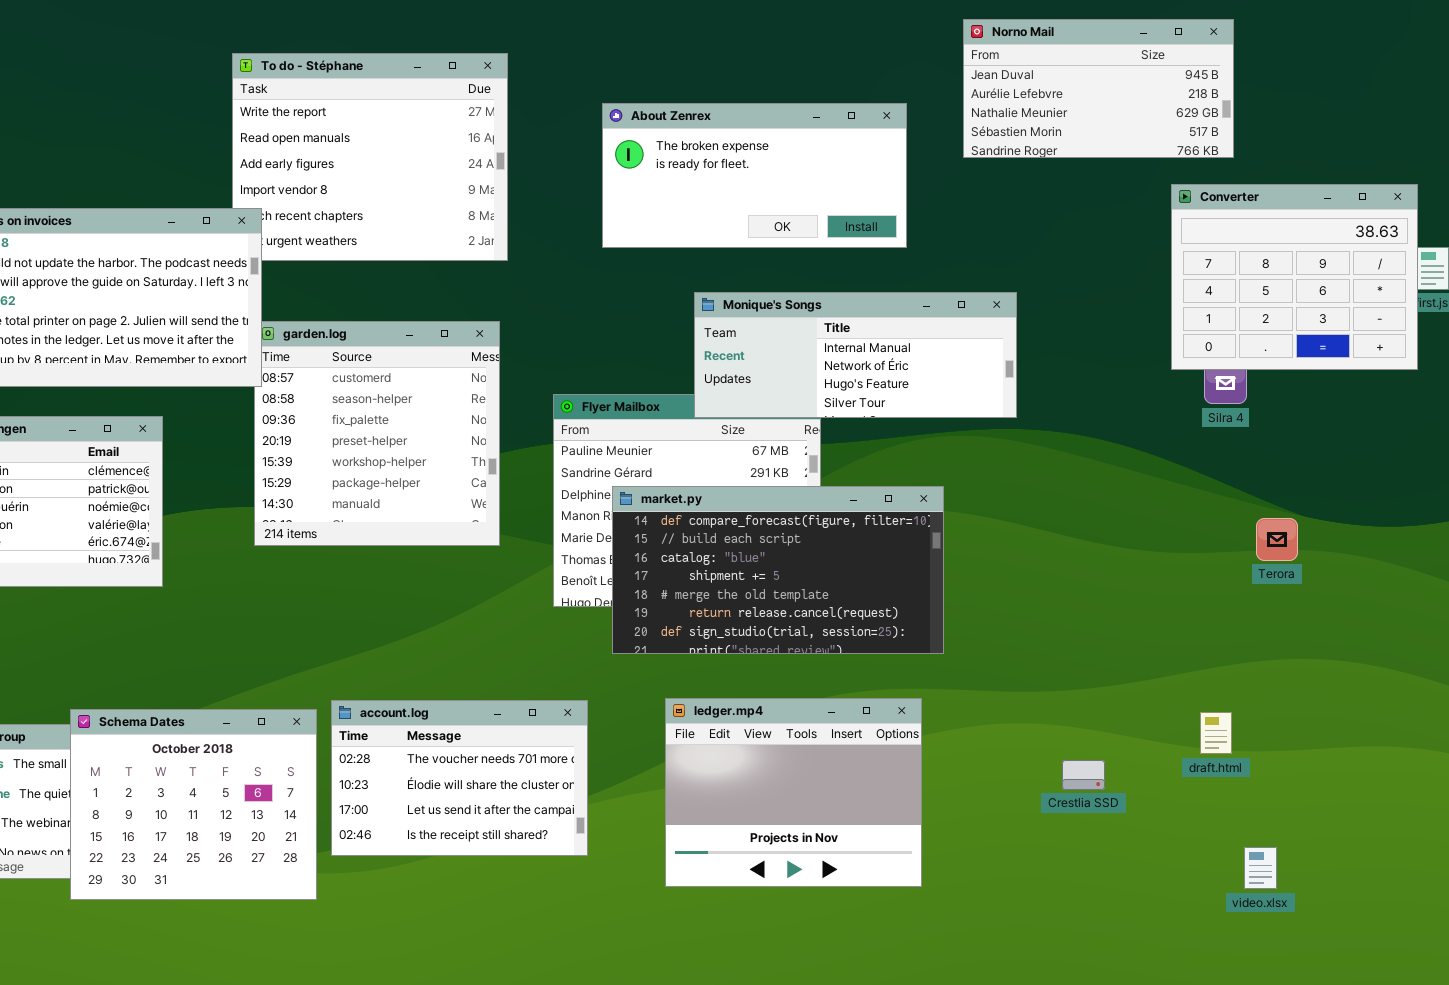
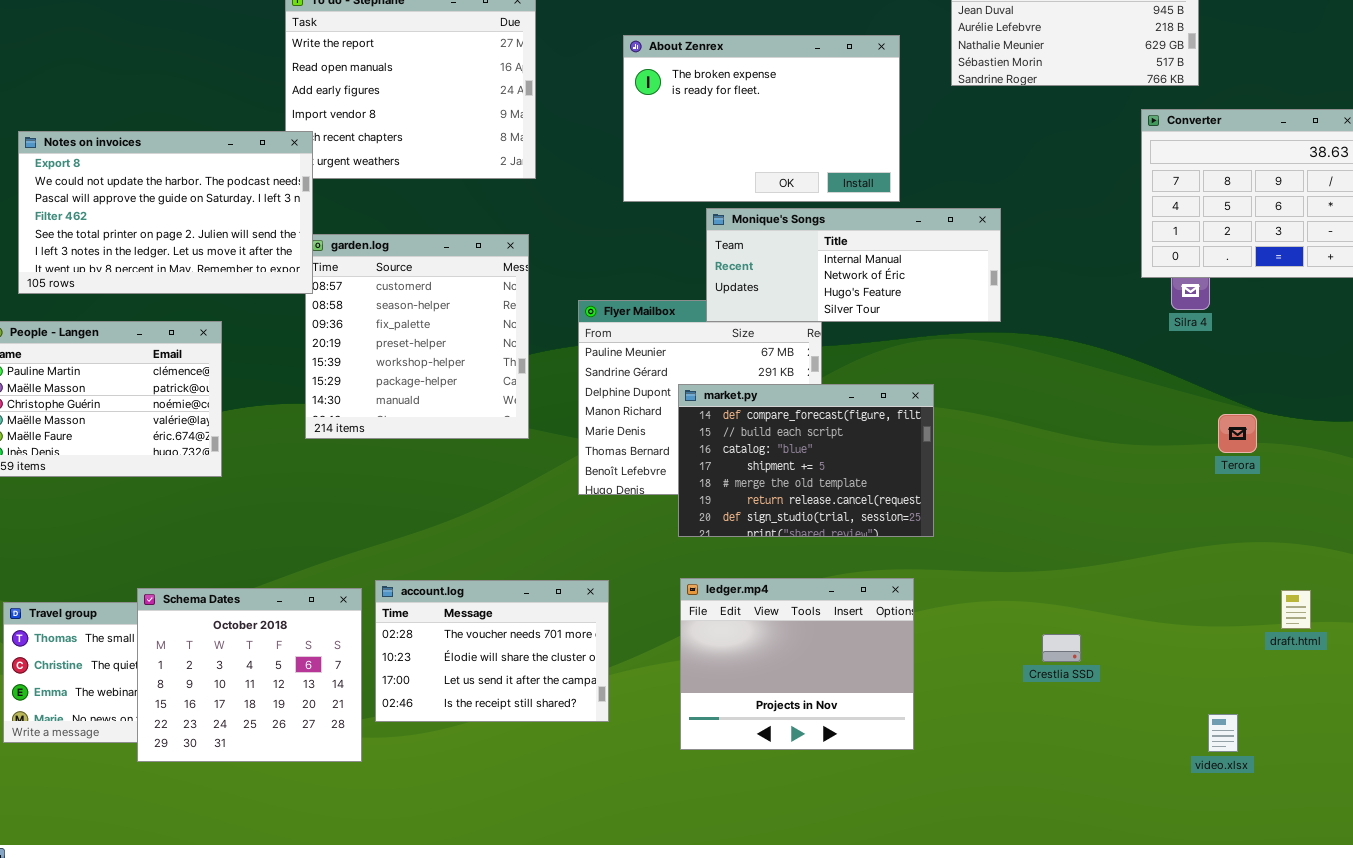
About Zenrex: [602,103,907,248] -> [623,35,900,202], resized
market.py: [612,486,944,654] -> [678,384,934,537], resized
draft.html: [1200,712,1232,754] -> [1281,590,1311,629], moved

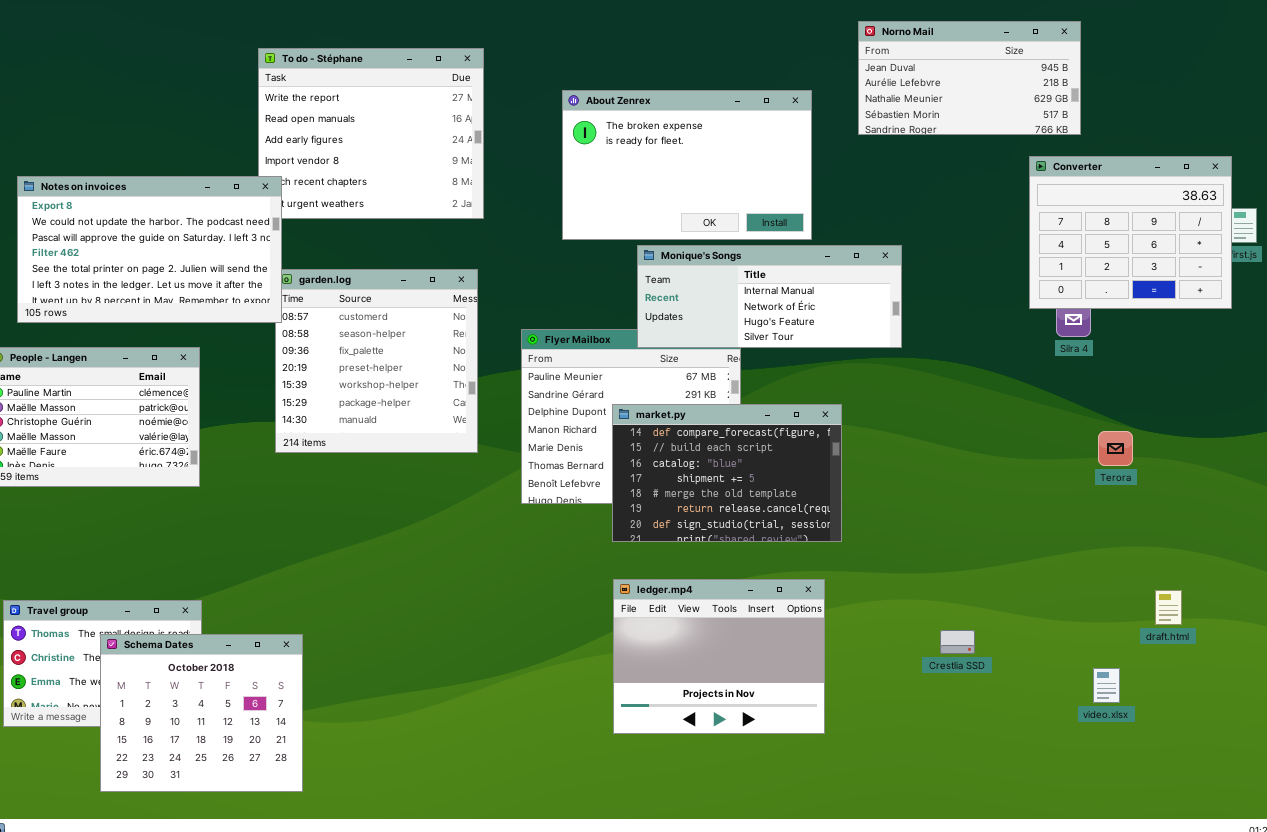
account.log: [375,580,609,722] -> none, closed
Schema Dates: [137,588,362,762] -> [100,634,303,792], moved
video.xlsx: [1208,714,1238,752] -> [1093,668,1120,703], moved

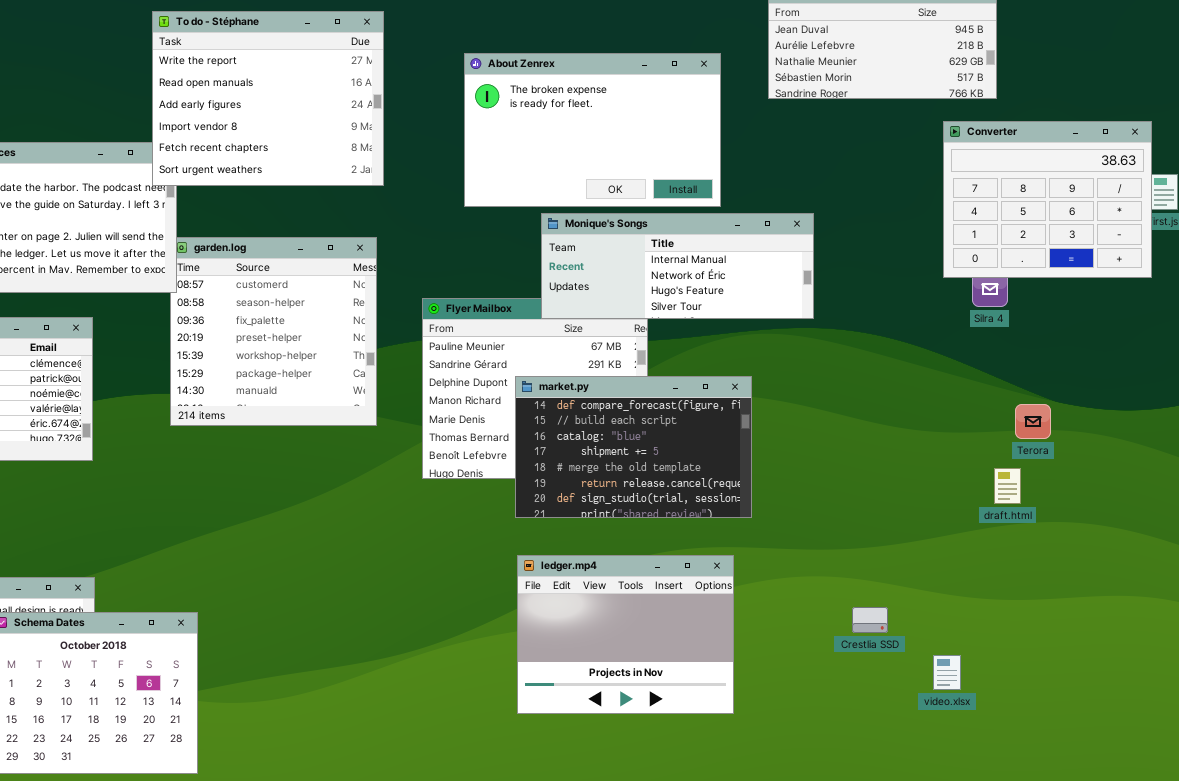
To do - Stéphane: [258,48,484,219] -> [152,11,384,186], raised
draft.html: [1155,590,1182,625] -> [994,468,1021,504], moved
video.xlsx: [1093,668,1120,703] -> [933,655,961,690], moved

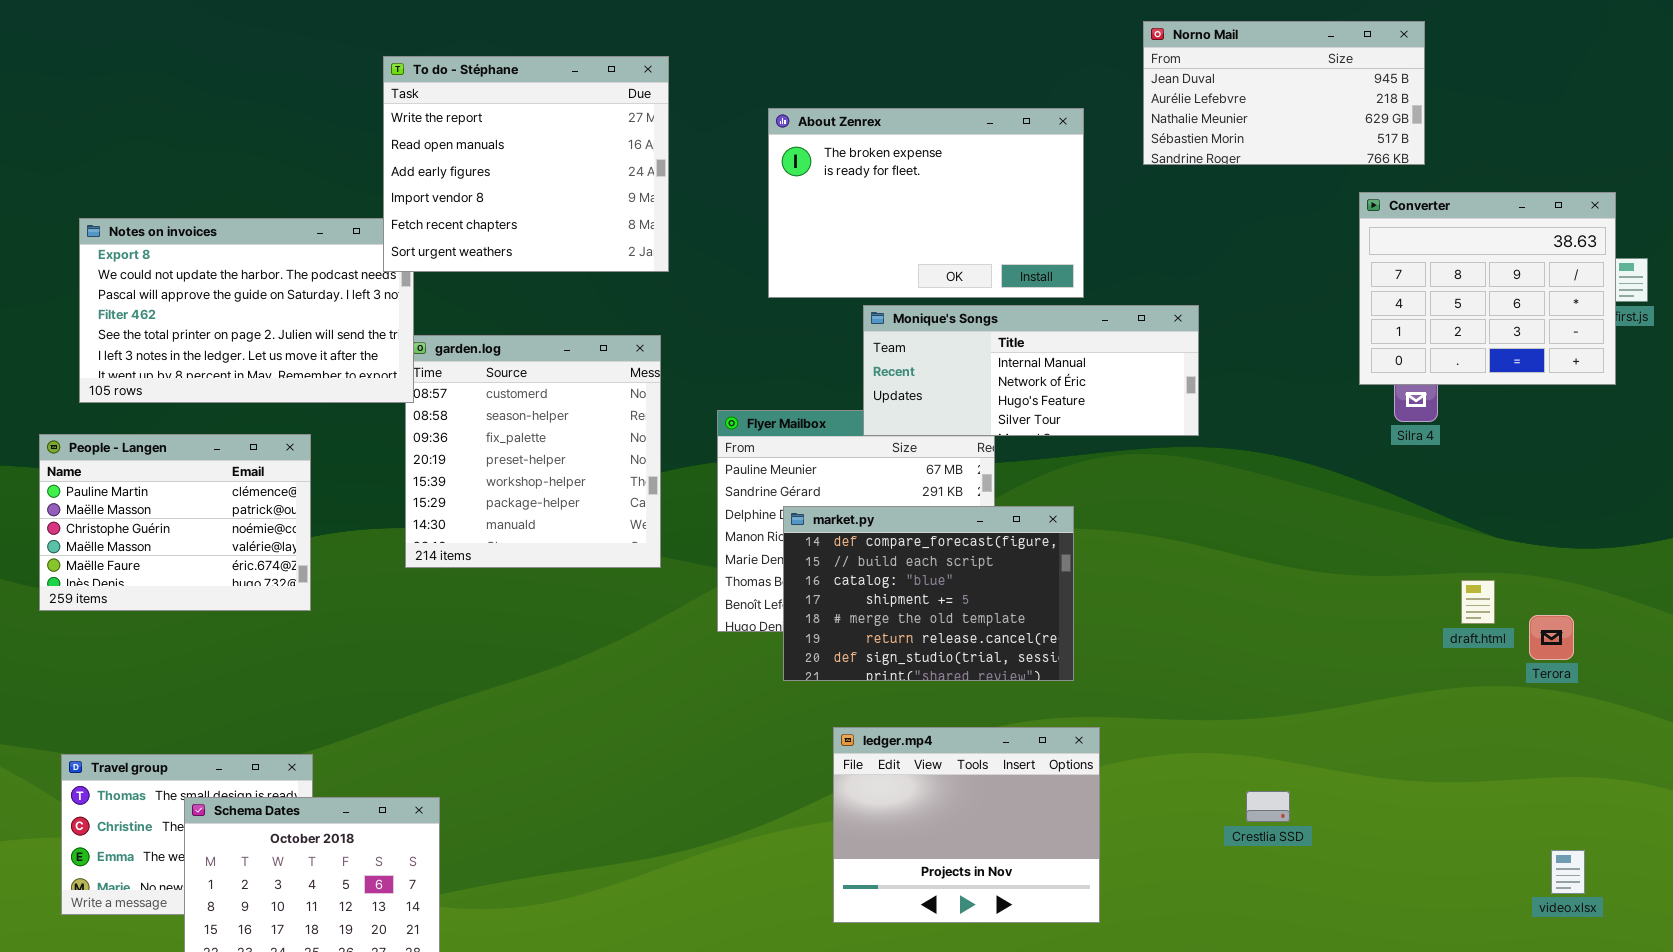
market.py: [515,376,752,518] -> [783,506,1074,681], moved
Terora: [1015,404,1051,439] -> [1529,615,1574,660], moved
draft.html: [994,468,1021,504] -> [1461,580,1495,624], moved
video.xlsx: [933,655,961,690] -> [1551,850,1585,894], moved

